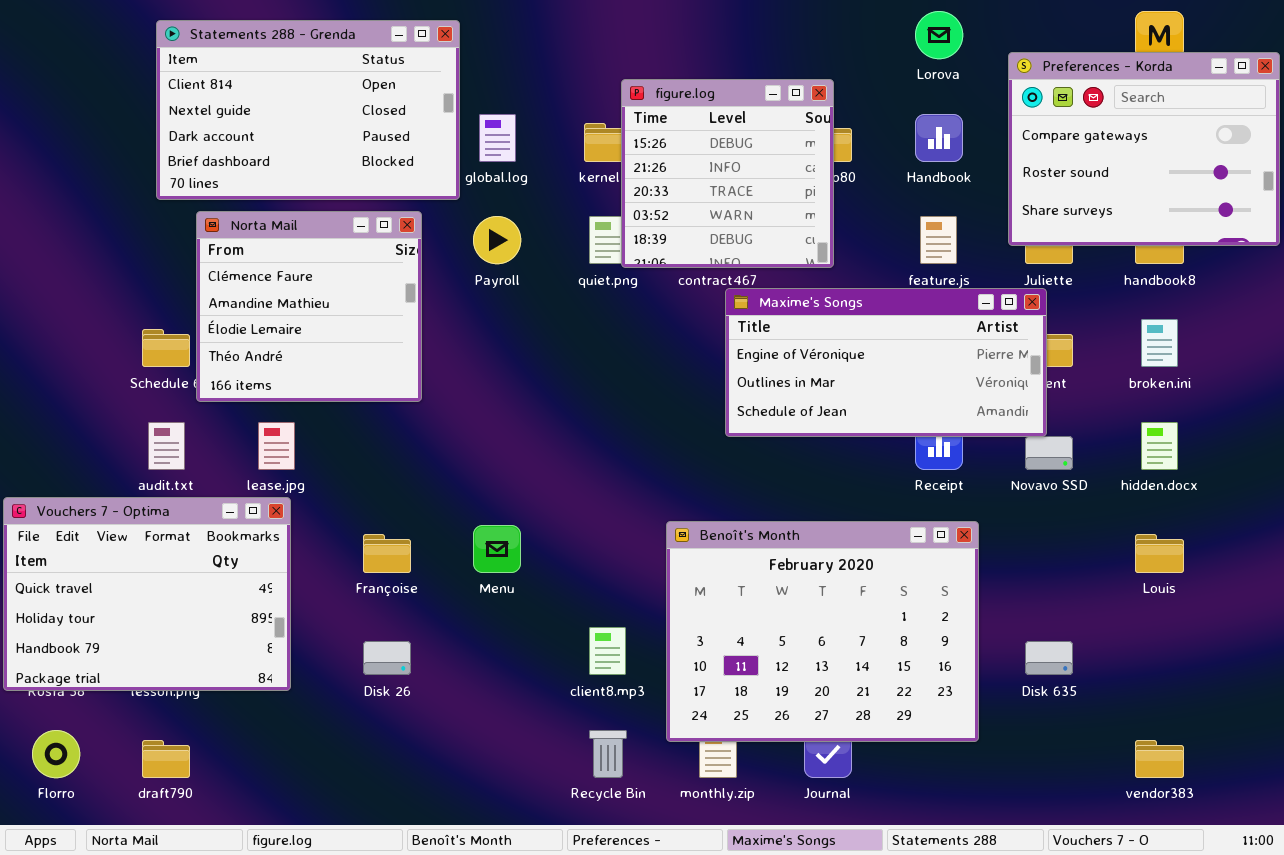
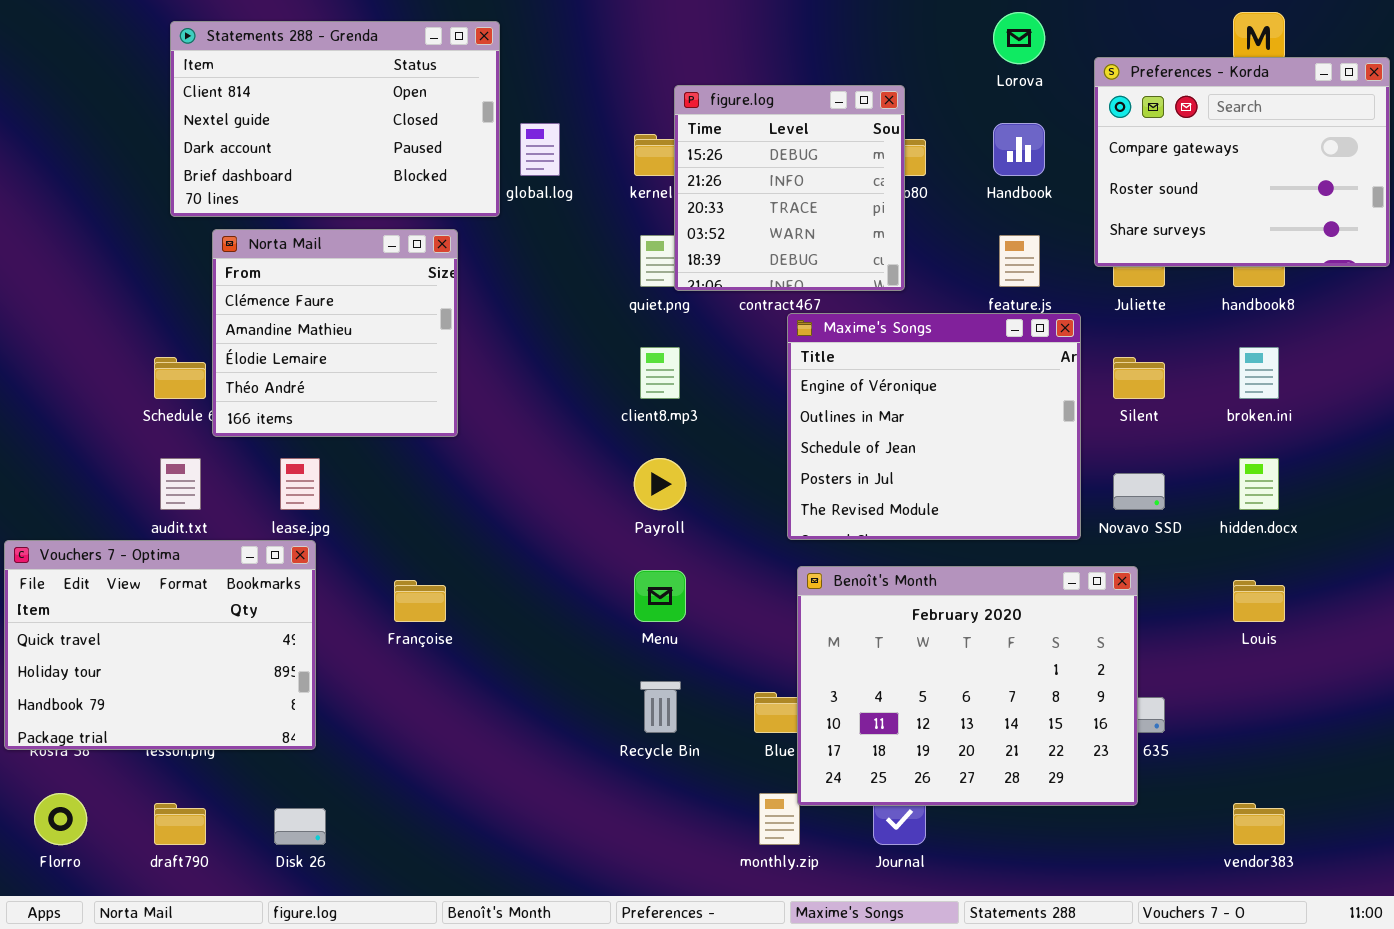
Payroll: [473,216,521,264] -> [634,458,686,510], moved
Maxime's Songs: [725,288,1047,437] -> [787,313,1081,540], resized
Benoît's Month: [666,521,979,742] -> [797,566,1138,806], moved
Menu: [473,525,521,573] -> [634,570,686,622], moved
client8.mp3: [589,627,626,675] -> [640,347,680,399], moved
Disk 26: [363,641,411,675] -> [274,808,326,845], moved
Recycle Bin: [589,730,627,778] -> [640,681,681,733], moved

